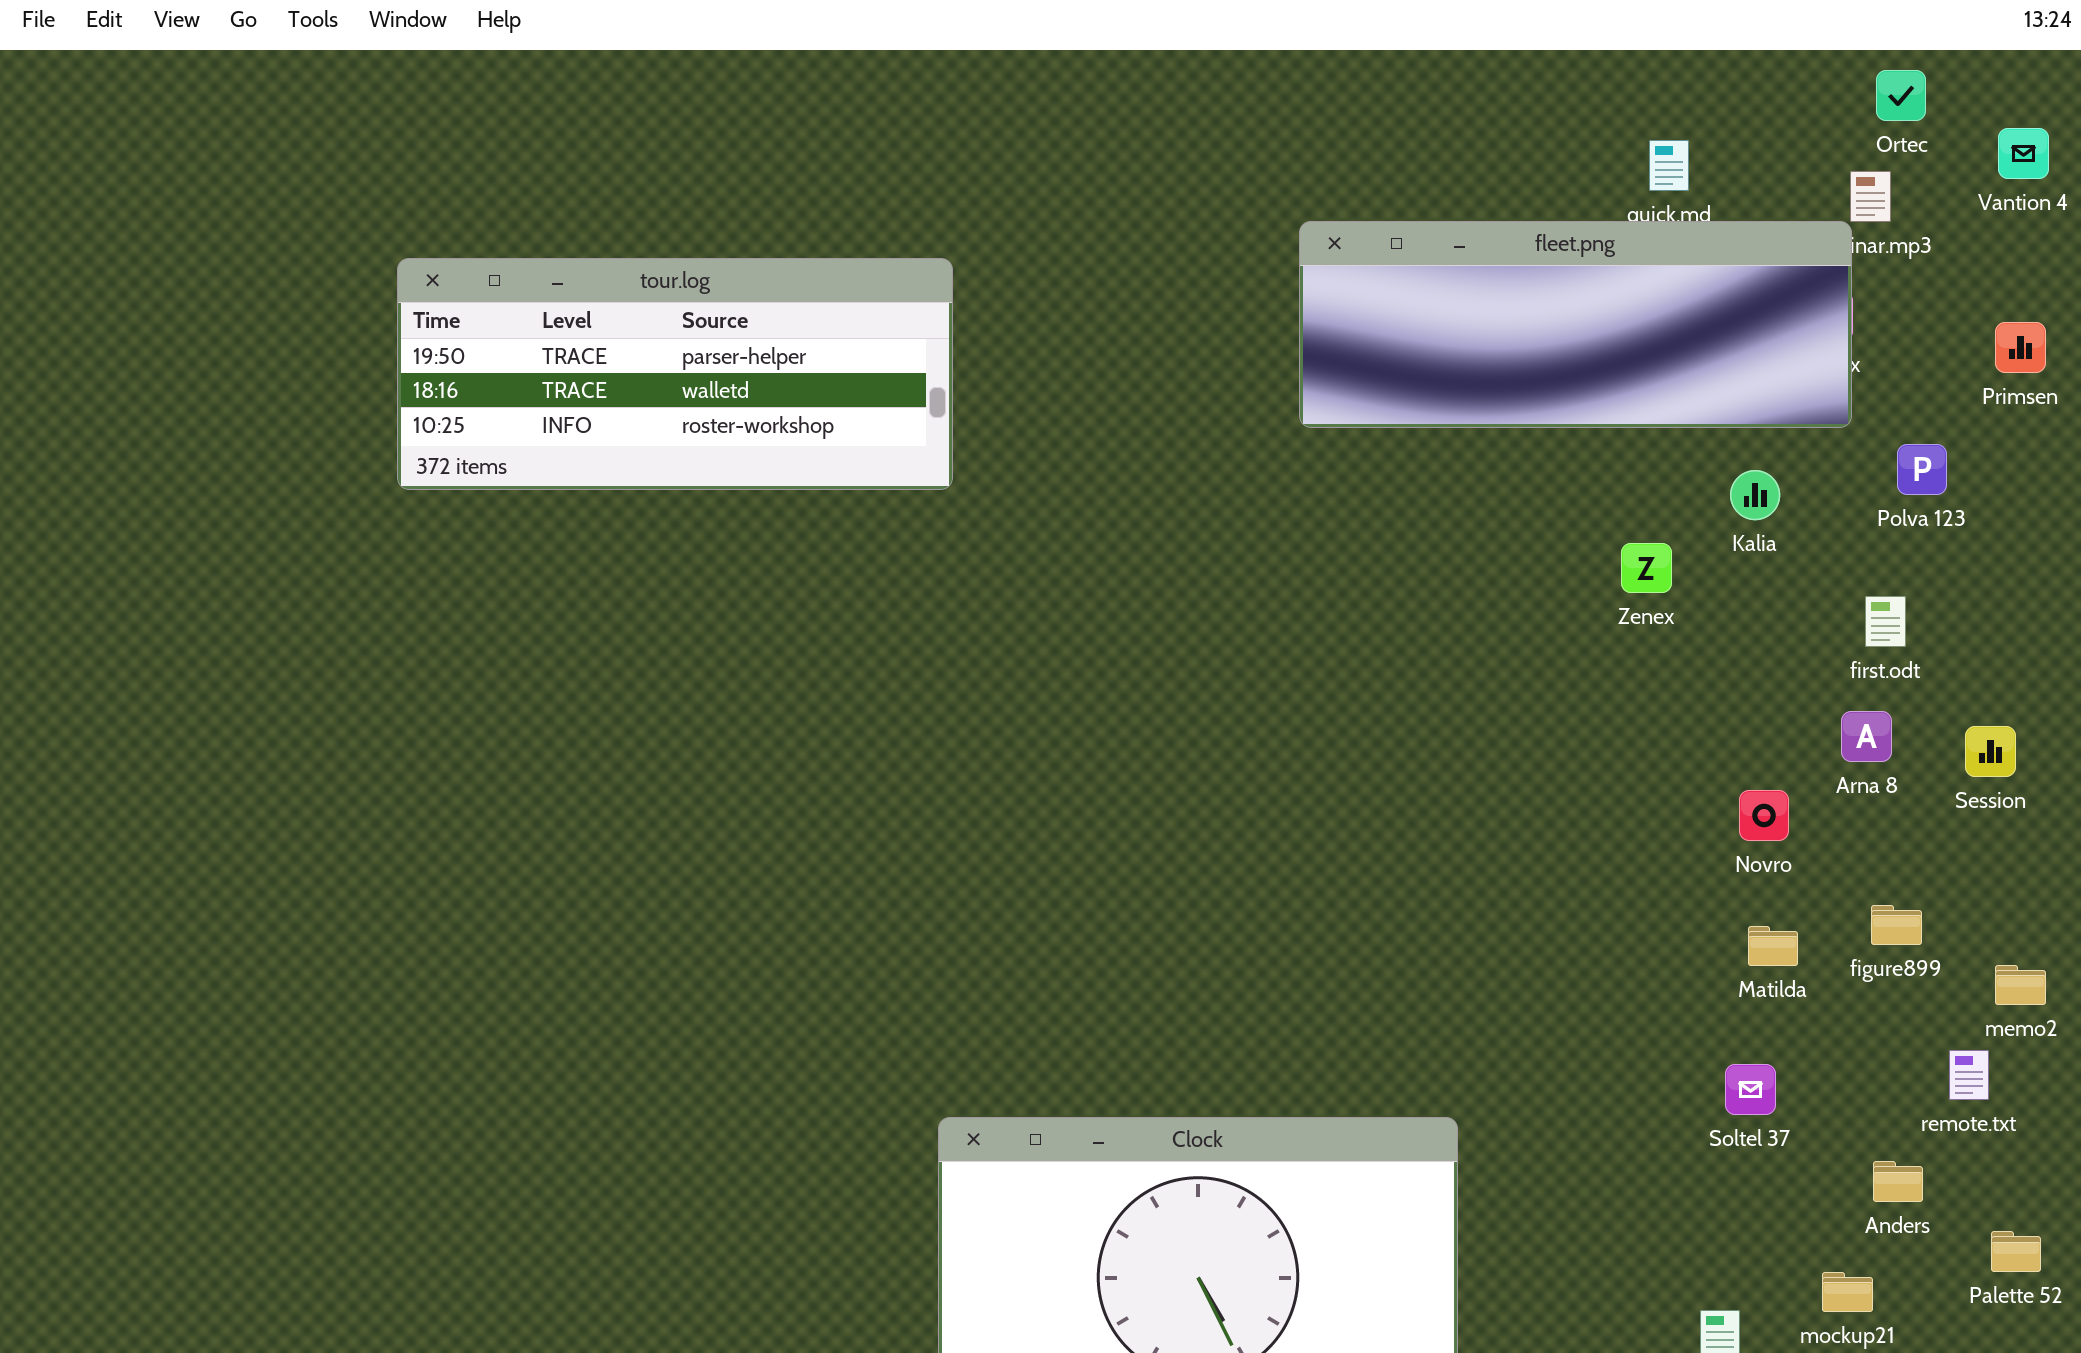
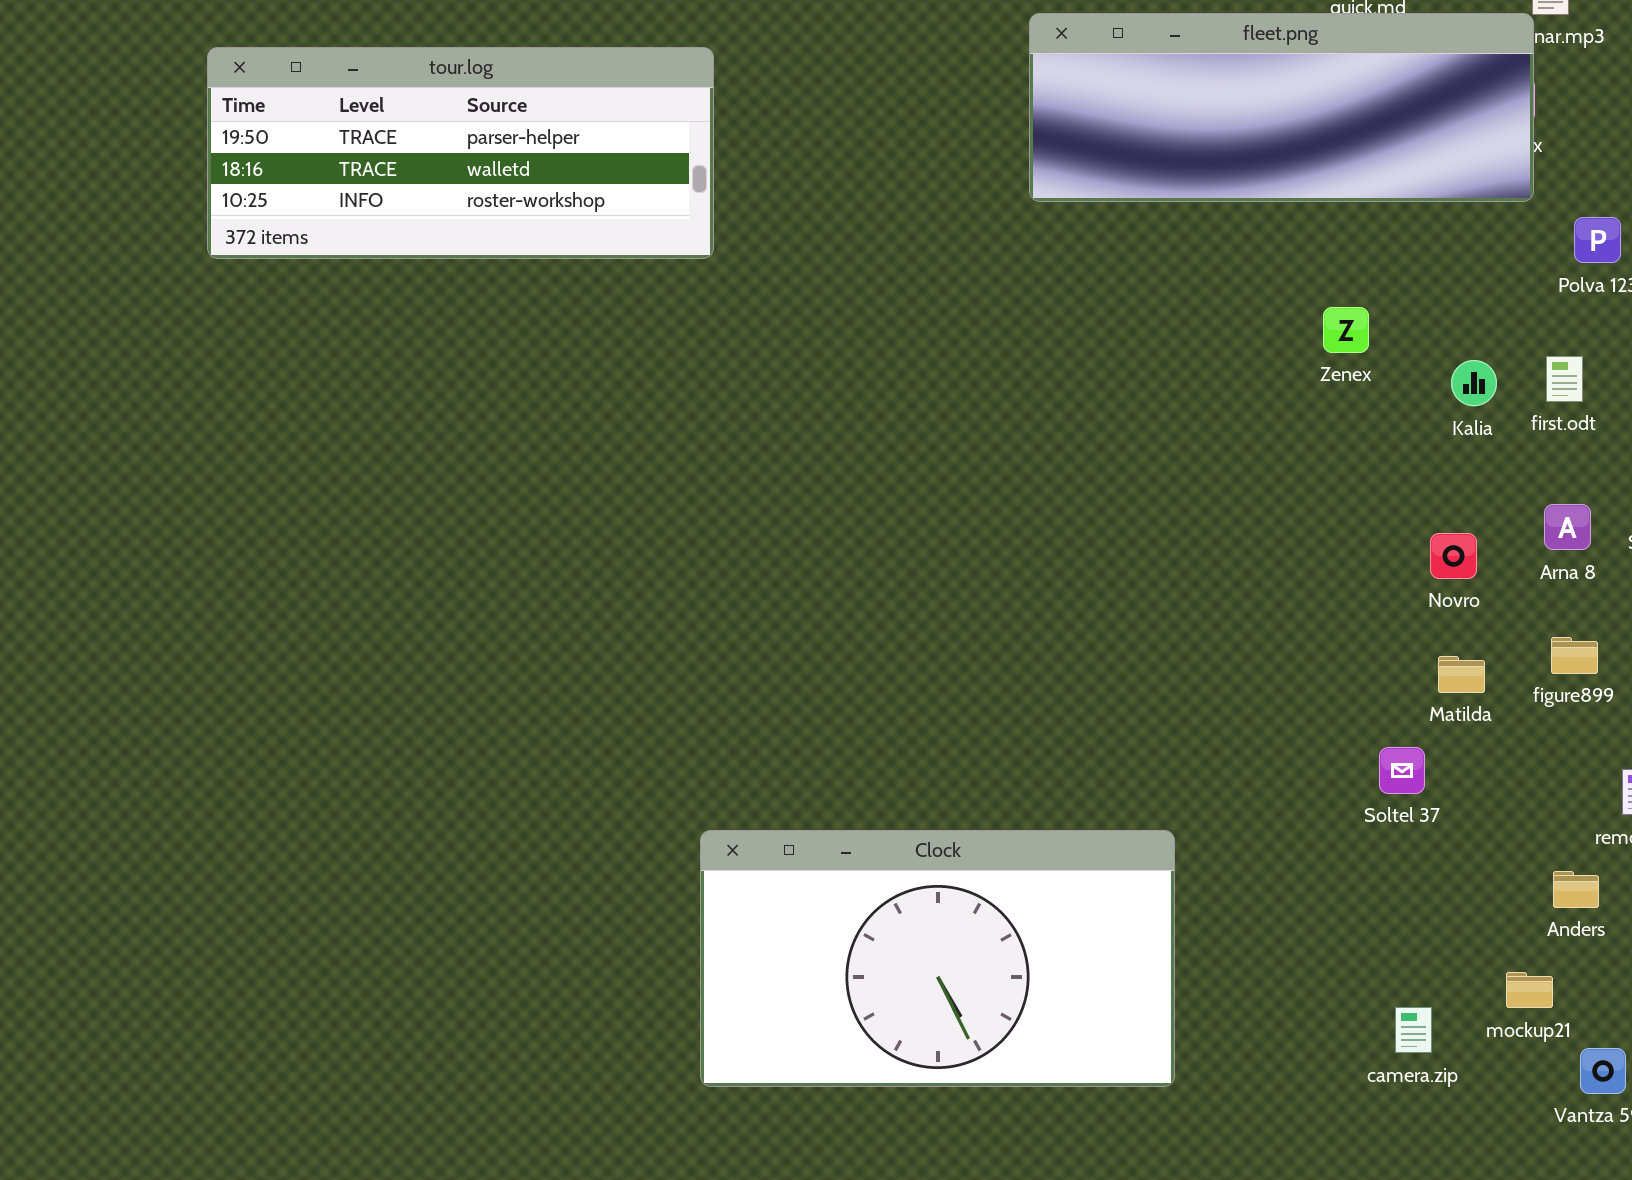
Kalia: [1730,470,1780,520] -> [1451,360,1497,406], moved
Arna 8: [1841,711,1892,762] -> [1544,504,1591,550], moved
Soltel 37: [1725,1064,1776,1115] -> [1379,747,1425,794], moved

